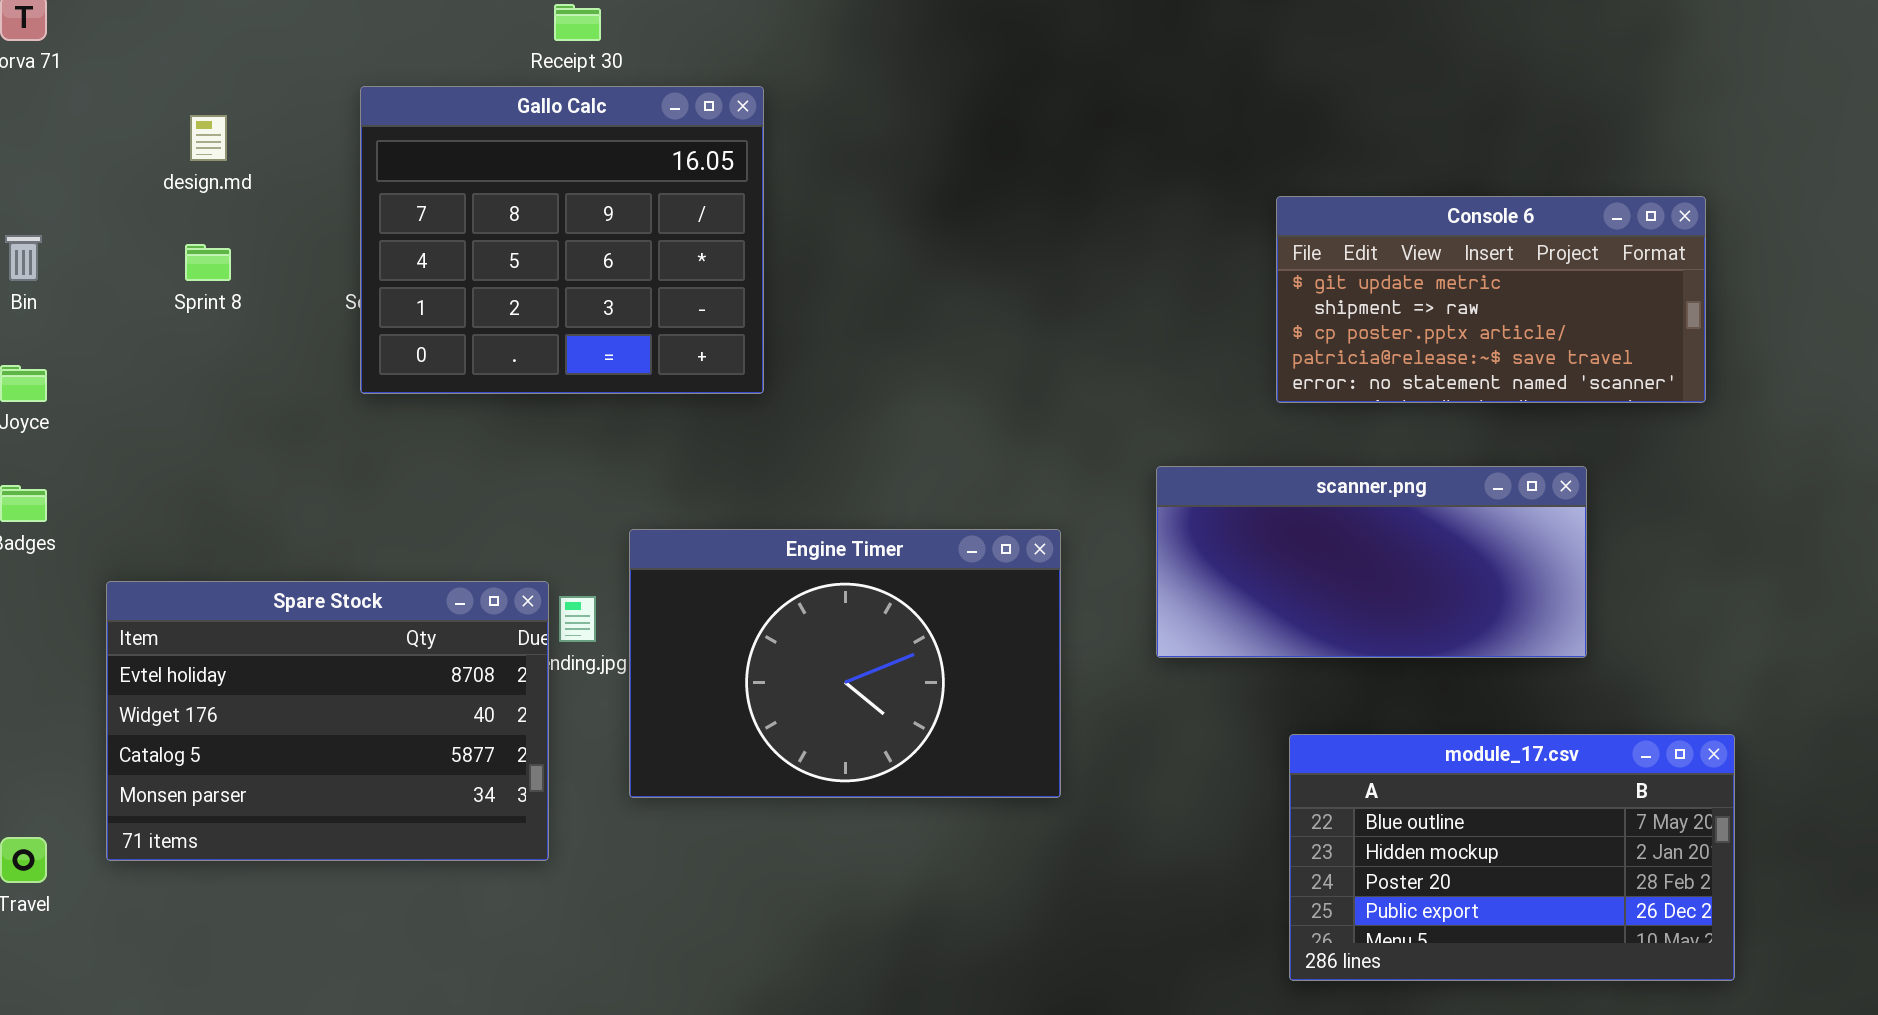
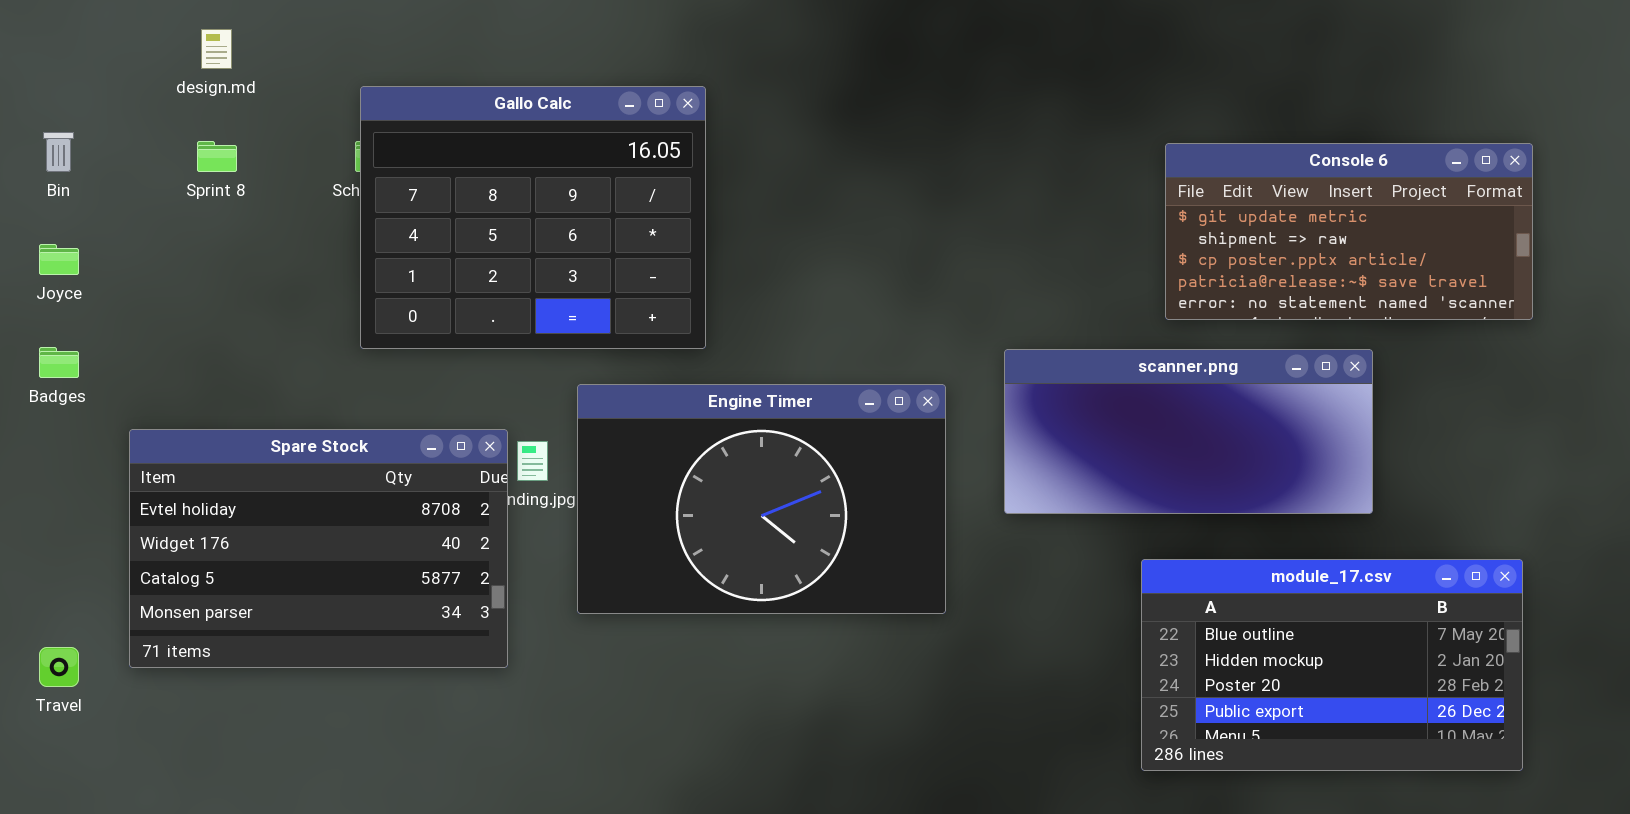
Gallo Calc: [360,86,764,394] -> [360,86,706,349], moved
Console 6: [1276,196,1706,403] -> [1165,143,1533,320], moved
scanner.png: [1156,466,1587,658] -> [1004,349,1373,514], moved

